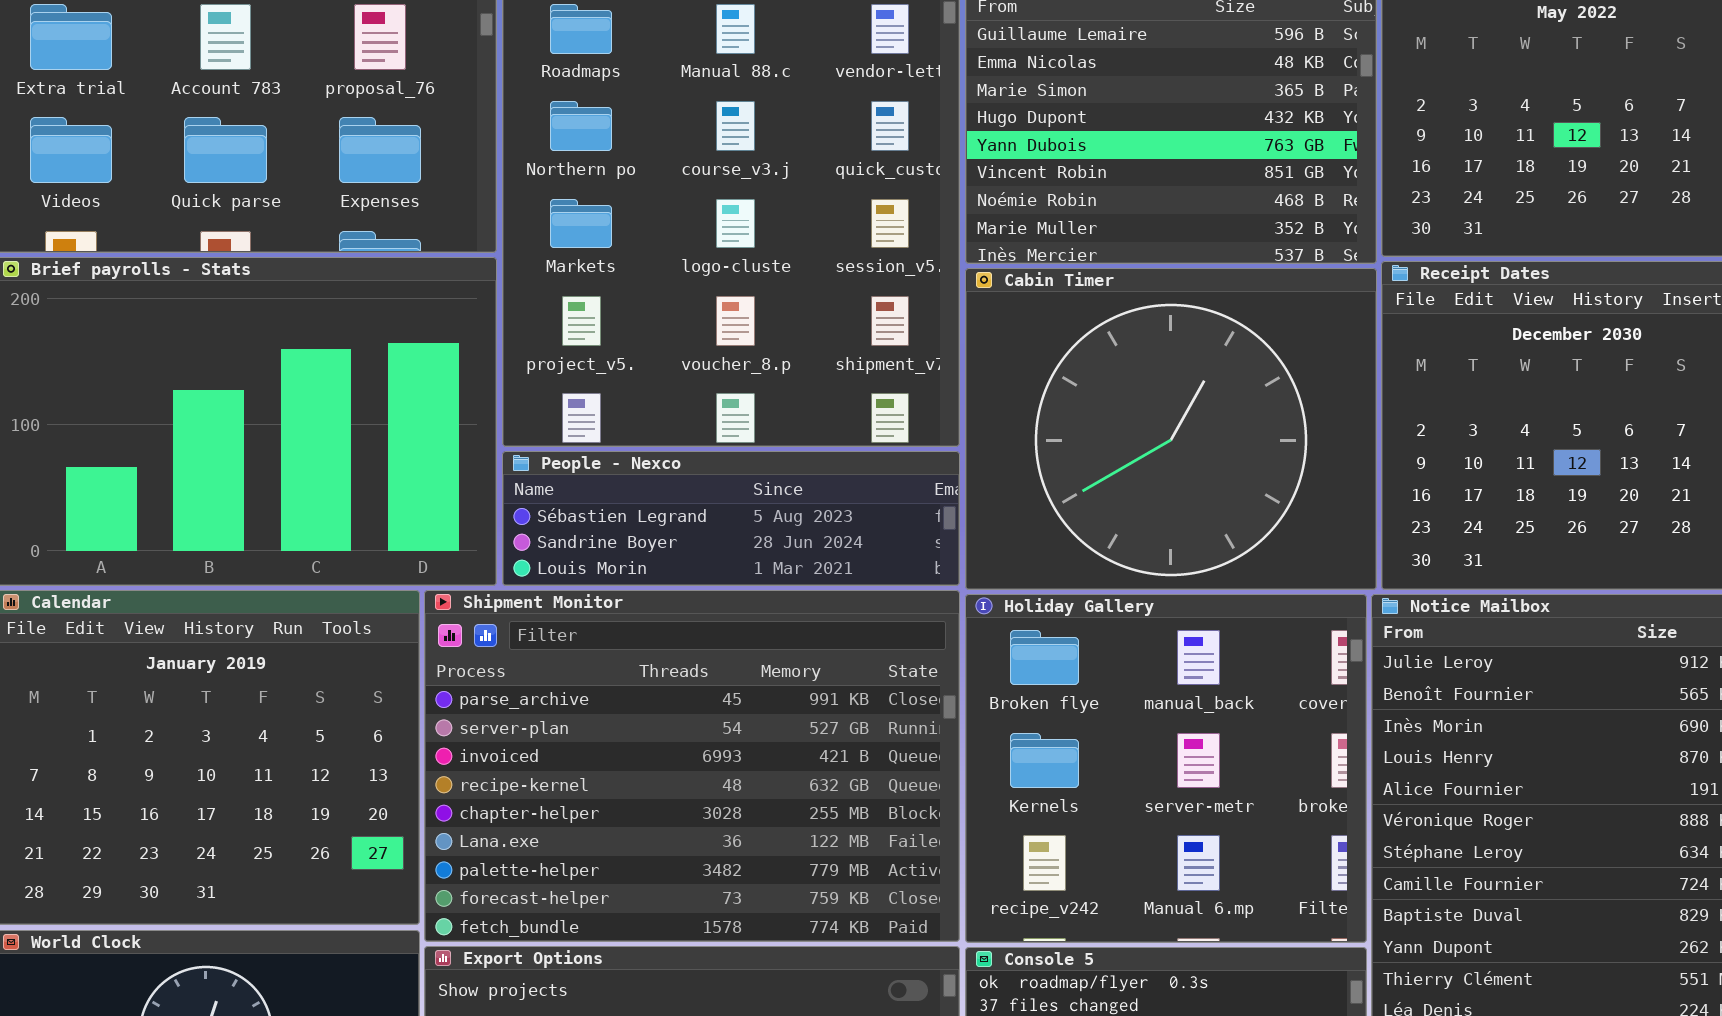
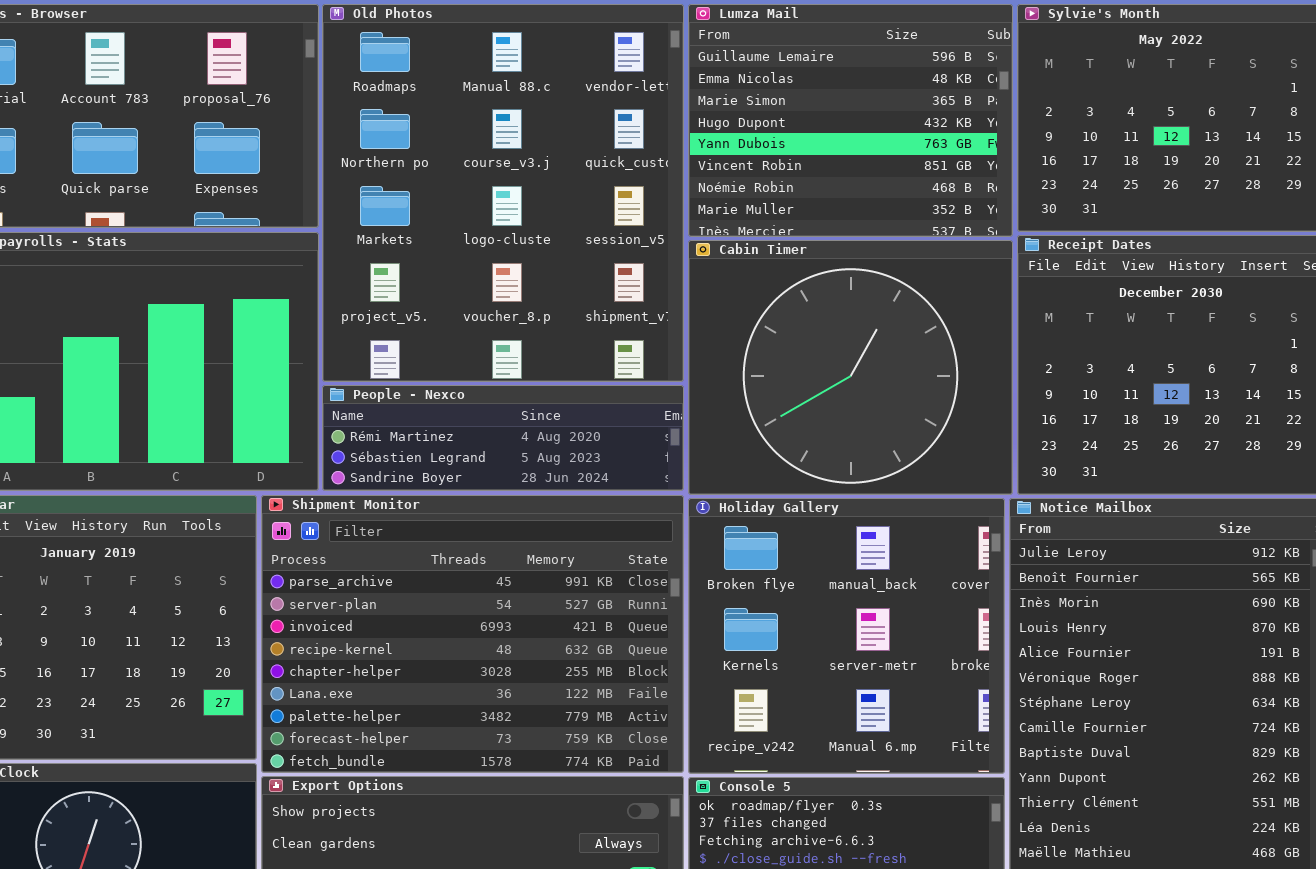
People - Nexco: [502,451,960,586] -> [322,385,684,491], scrolled up 1 row

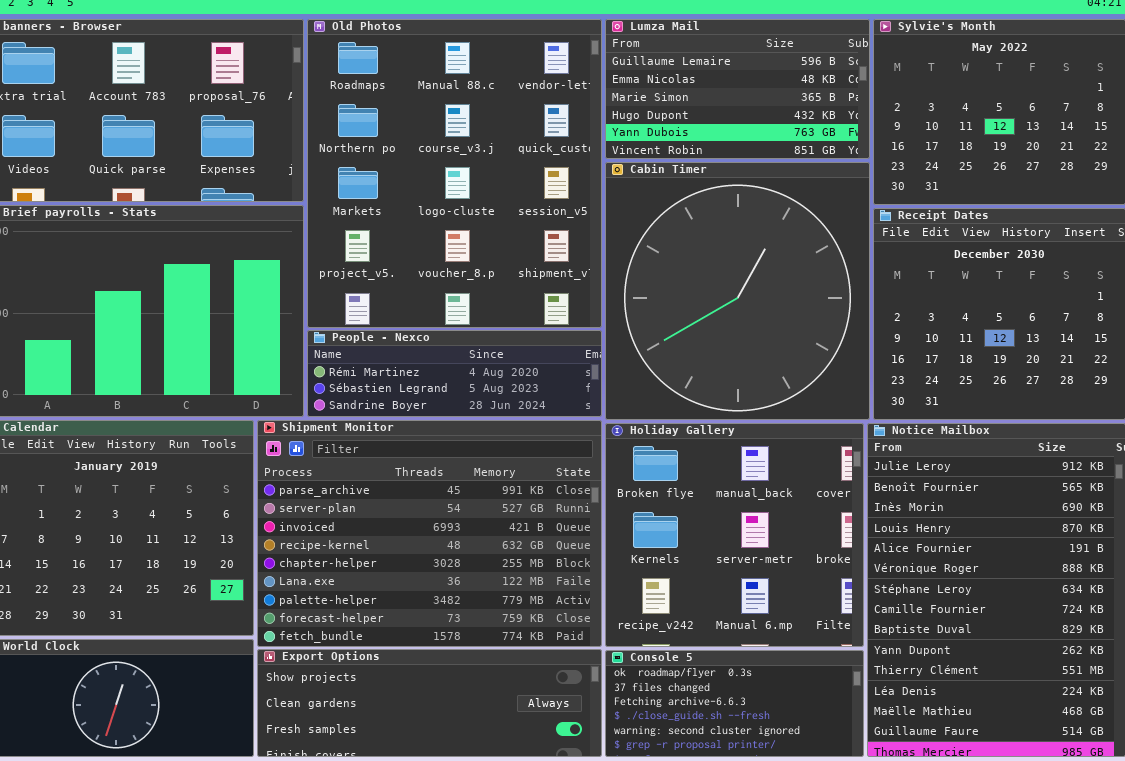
Lumza Mail: [688,4,1013,237] -> [605,19,870,159], resized
Cabin Timer: [688,240,1013,495] -> [605,162,870,420], resized

